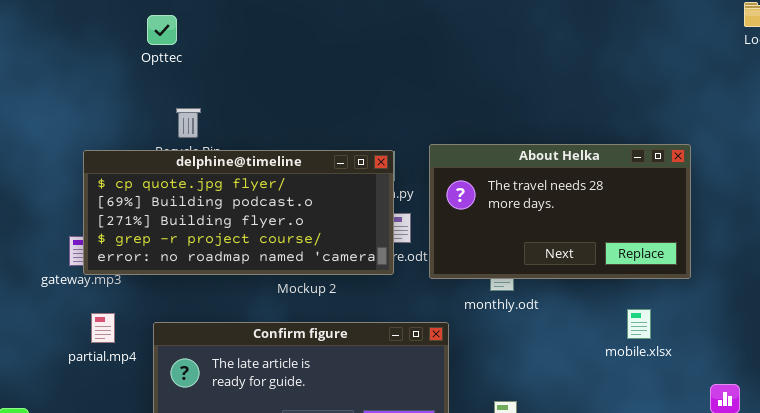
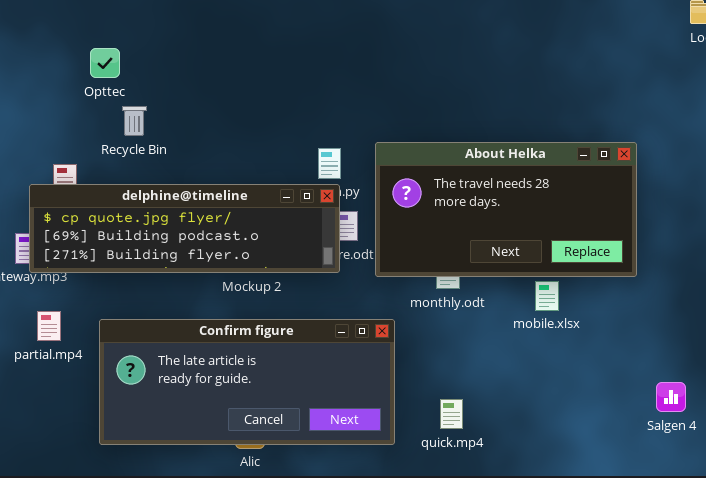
Opttec: [147,15,177,45] -> [90,48,120,78], moved
delphine@timeline: [83,150,394,275] -> [29,184,340,273], resized
mobile.xlsx: [627,309,651,339] -> [535,281,559,311], moved

